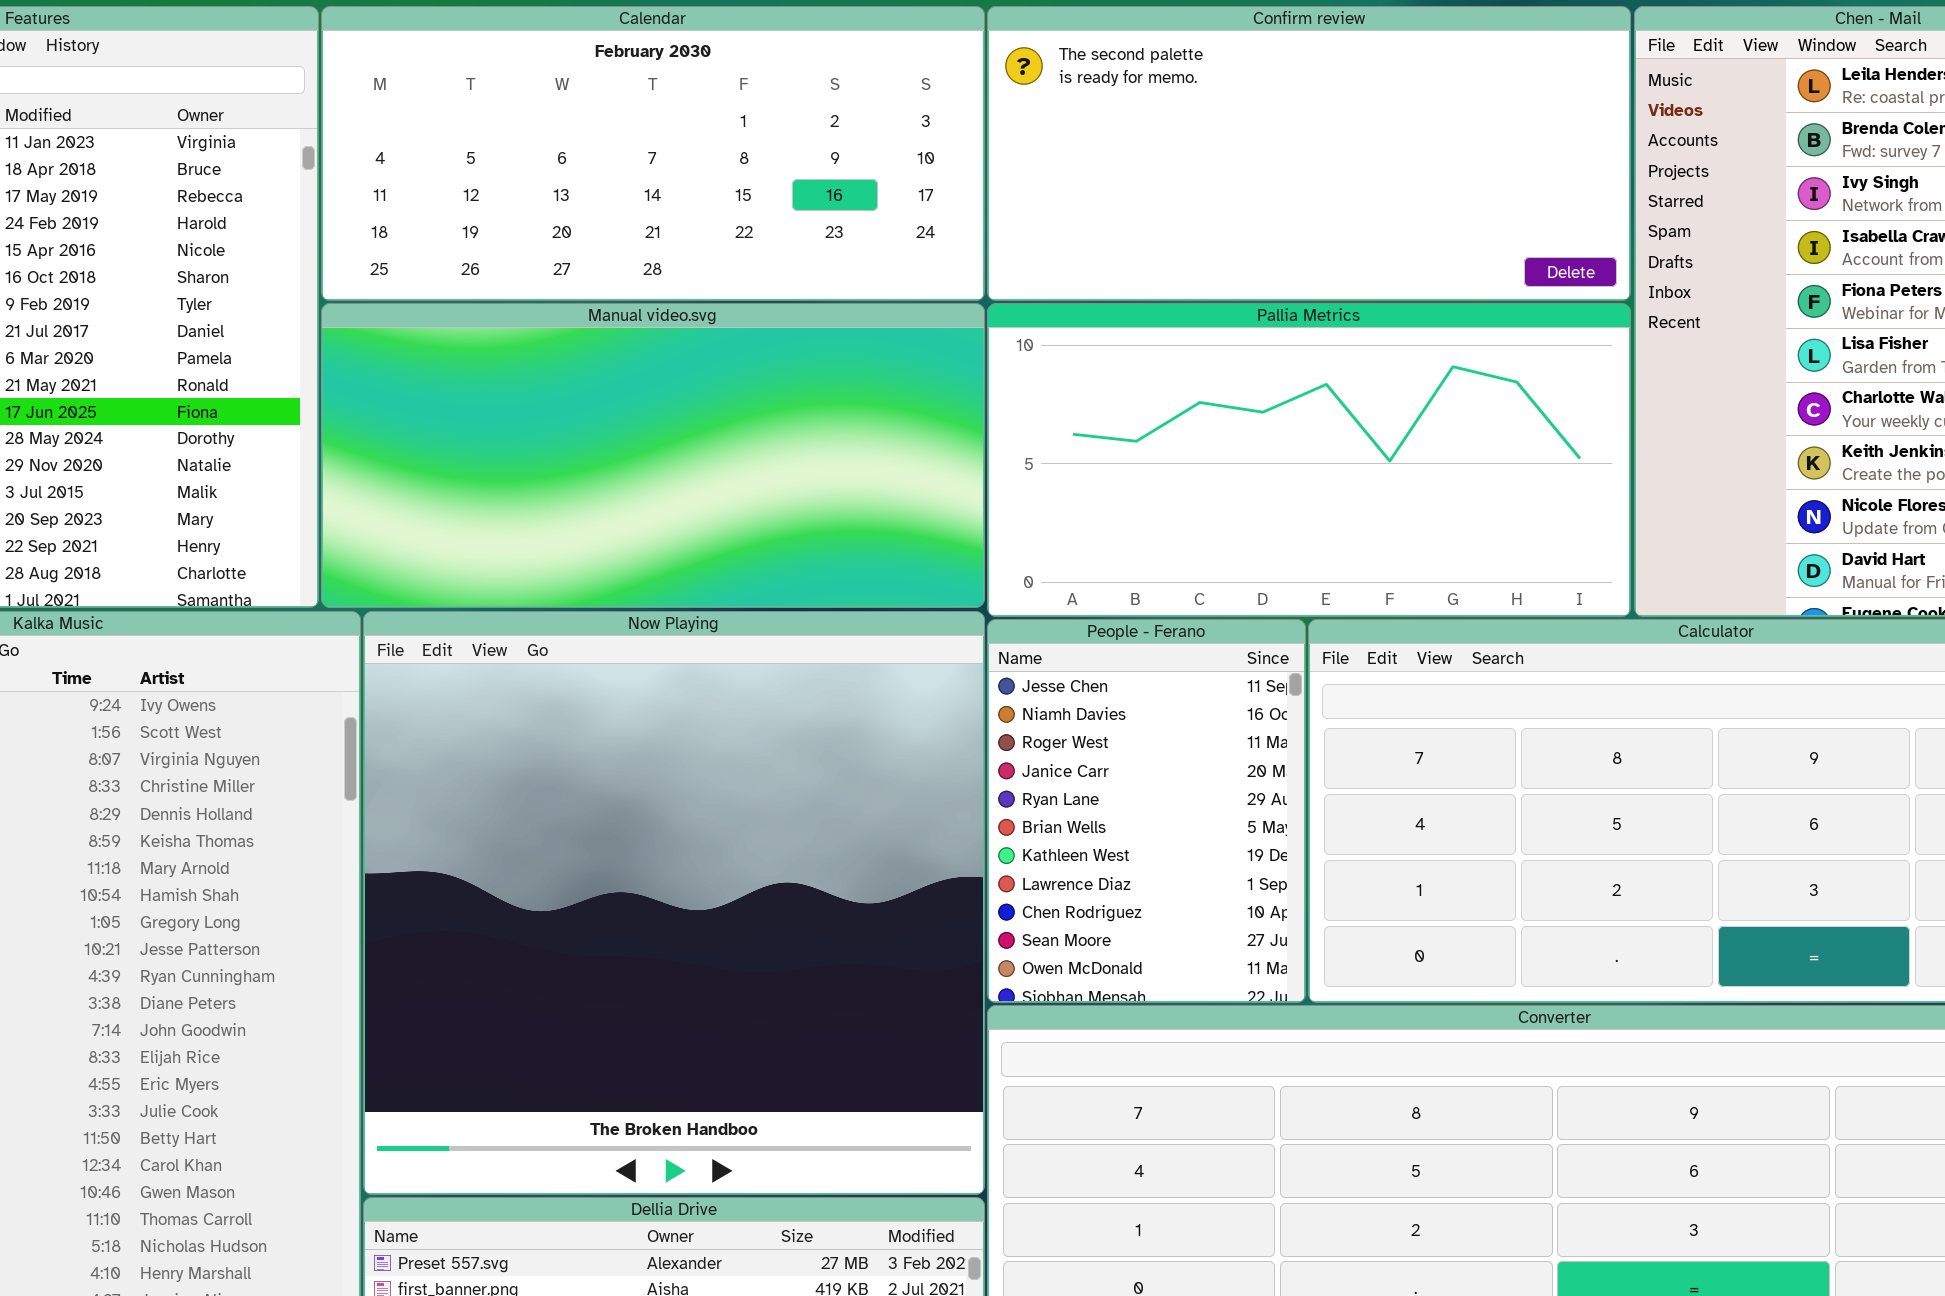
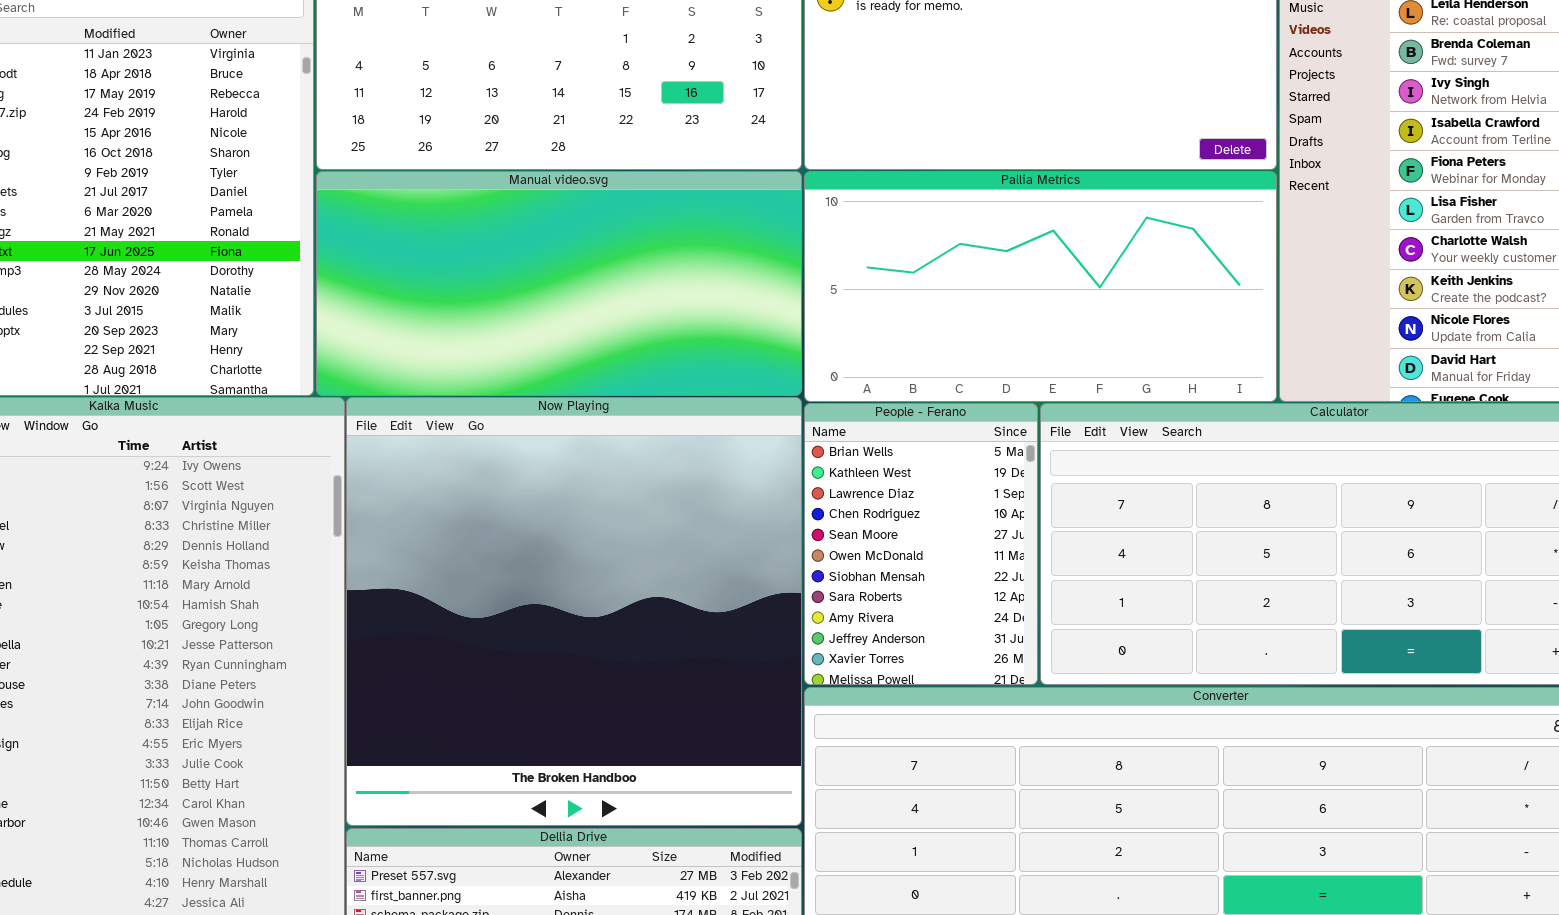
People - Ferano: [987,619,1306,1003] -> [804,403,1038,685], scrolled down 5 rows

